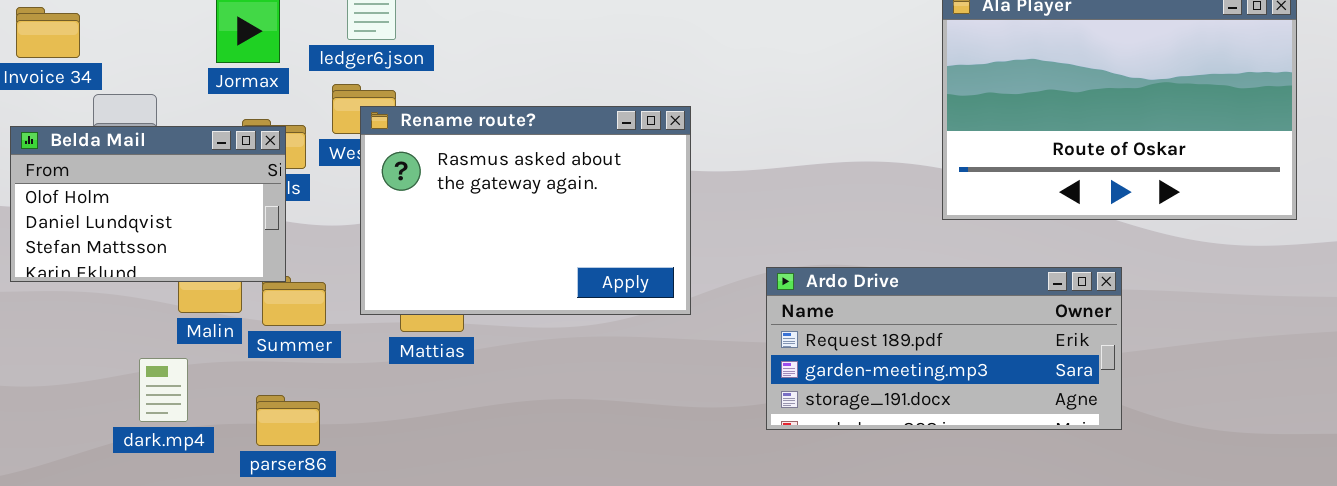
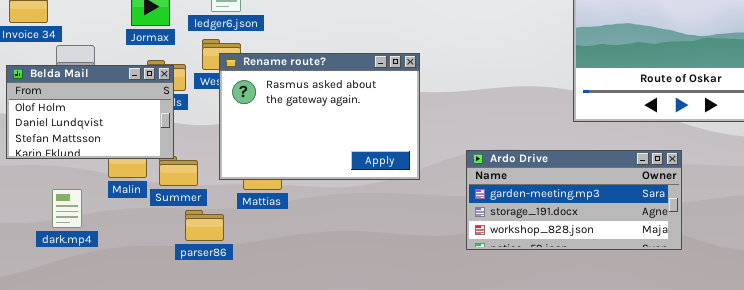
Ardo Drive: [766,267,1122,430] -> [466,150,682,250], scrolled down 1 row
dark.mp4: [139,358,188,422] -> [52,189,82,228], moved
parser86: [256,395,320,446] -> [185,210,224,241], moved

